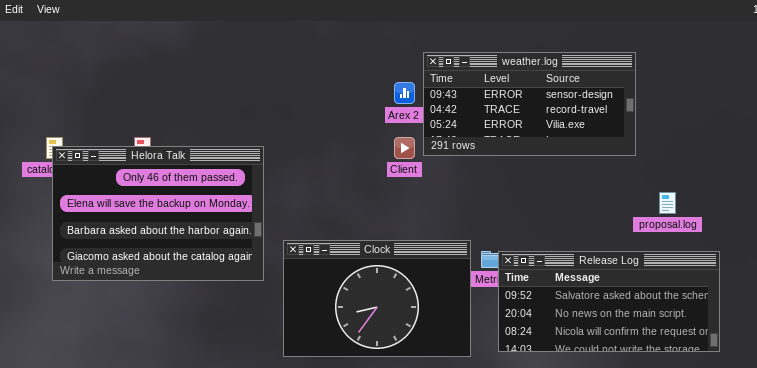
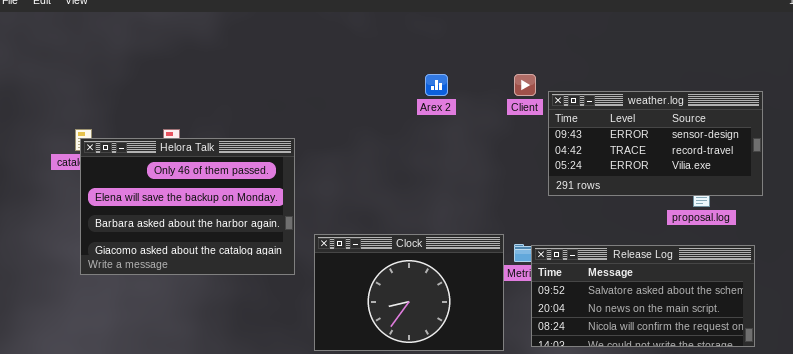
weather.log: [423,52,636,156] -> [548,91,763,196], moved
Client: [394,137,415,159] -> [514,74,536,96], moved

